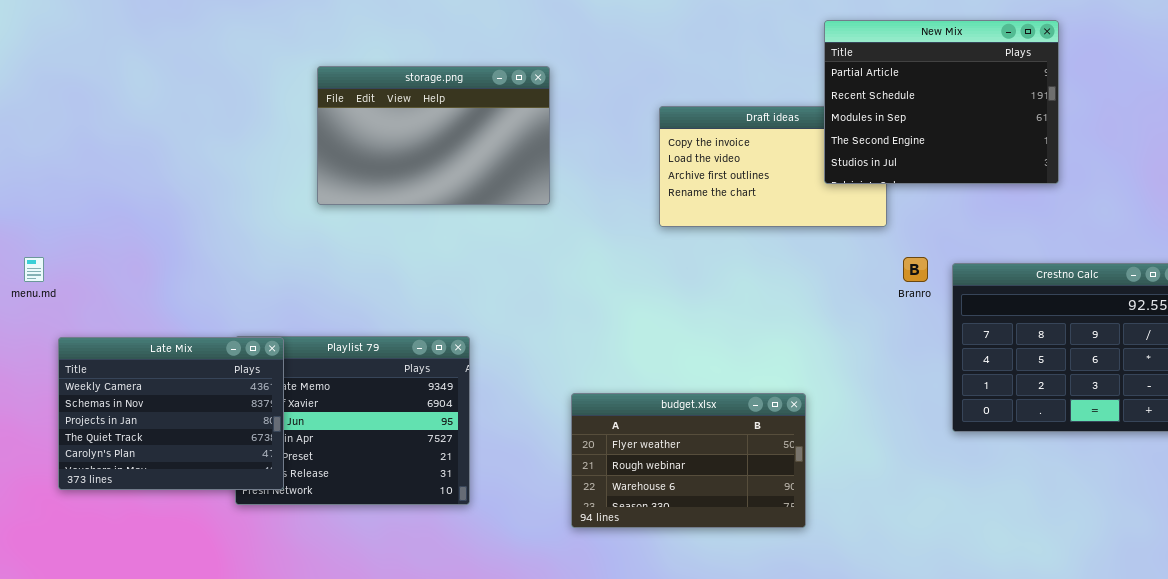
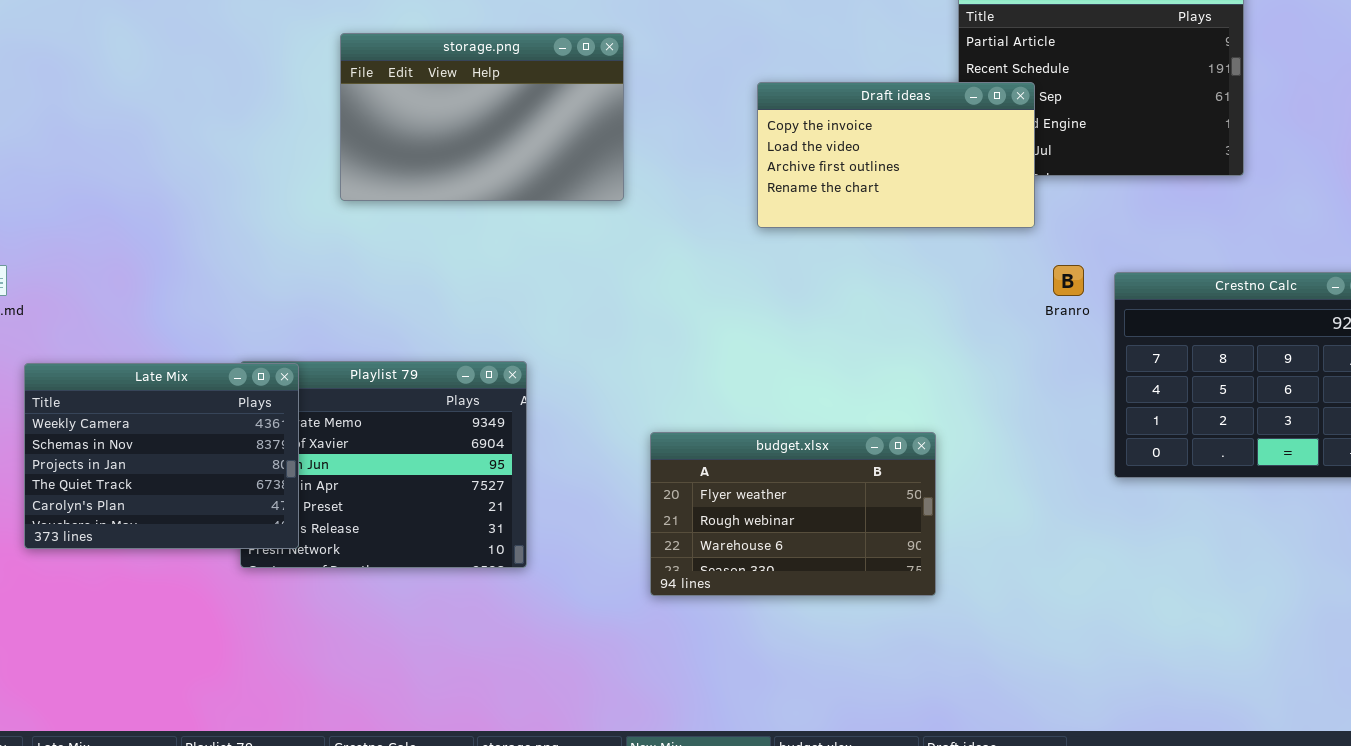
Draft ideas: [659,106,887,227] -> [757,82,1035,228], raised

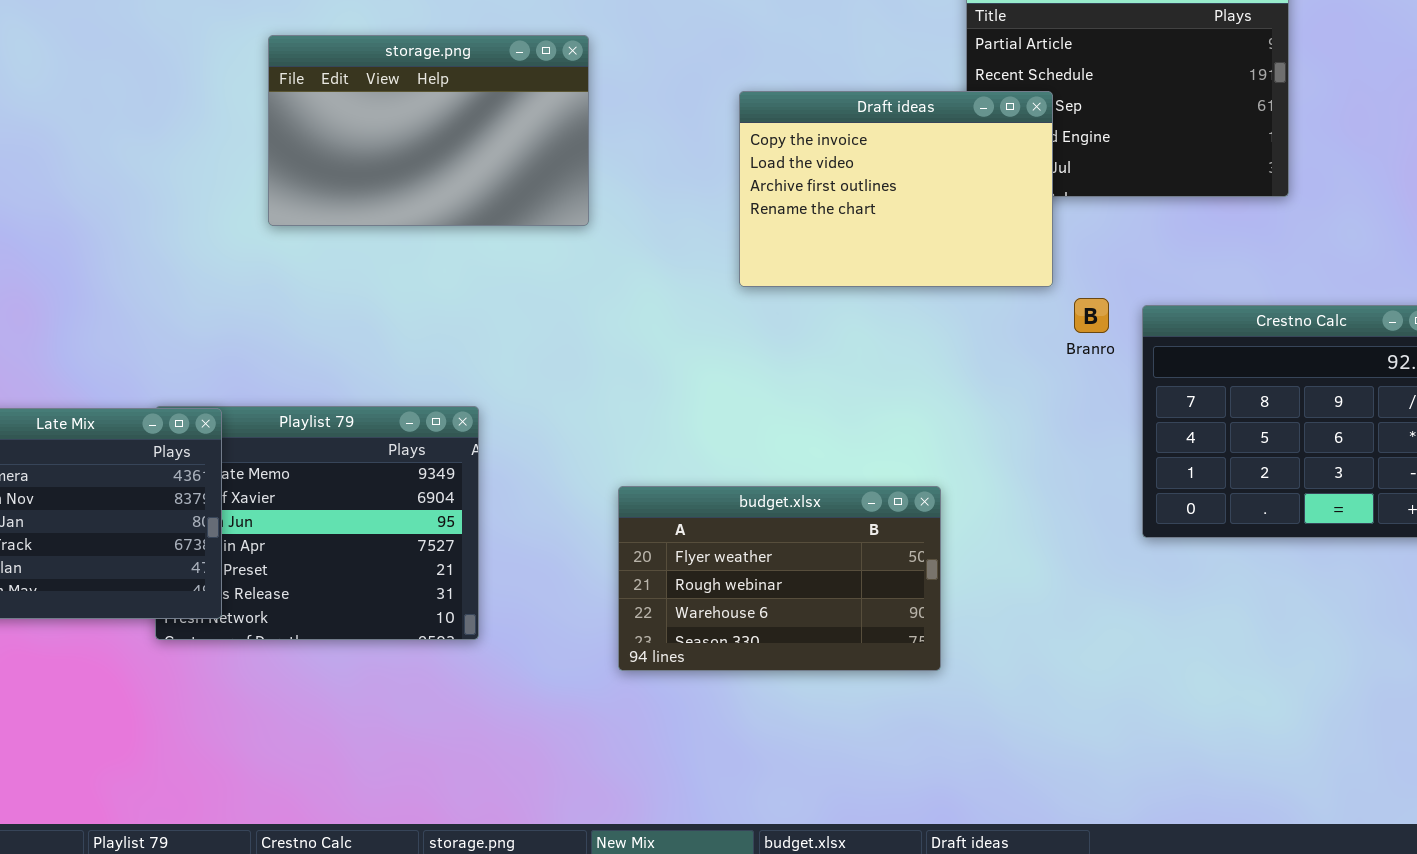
Draft ideas: [757,82,1035,228] -> [739,91,1053,287], resized

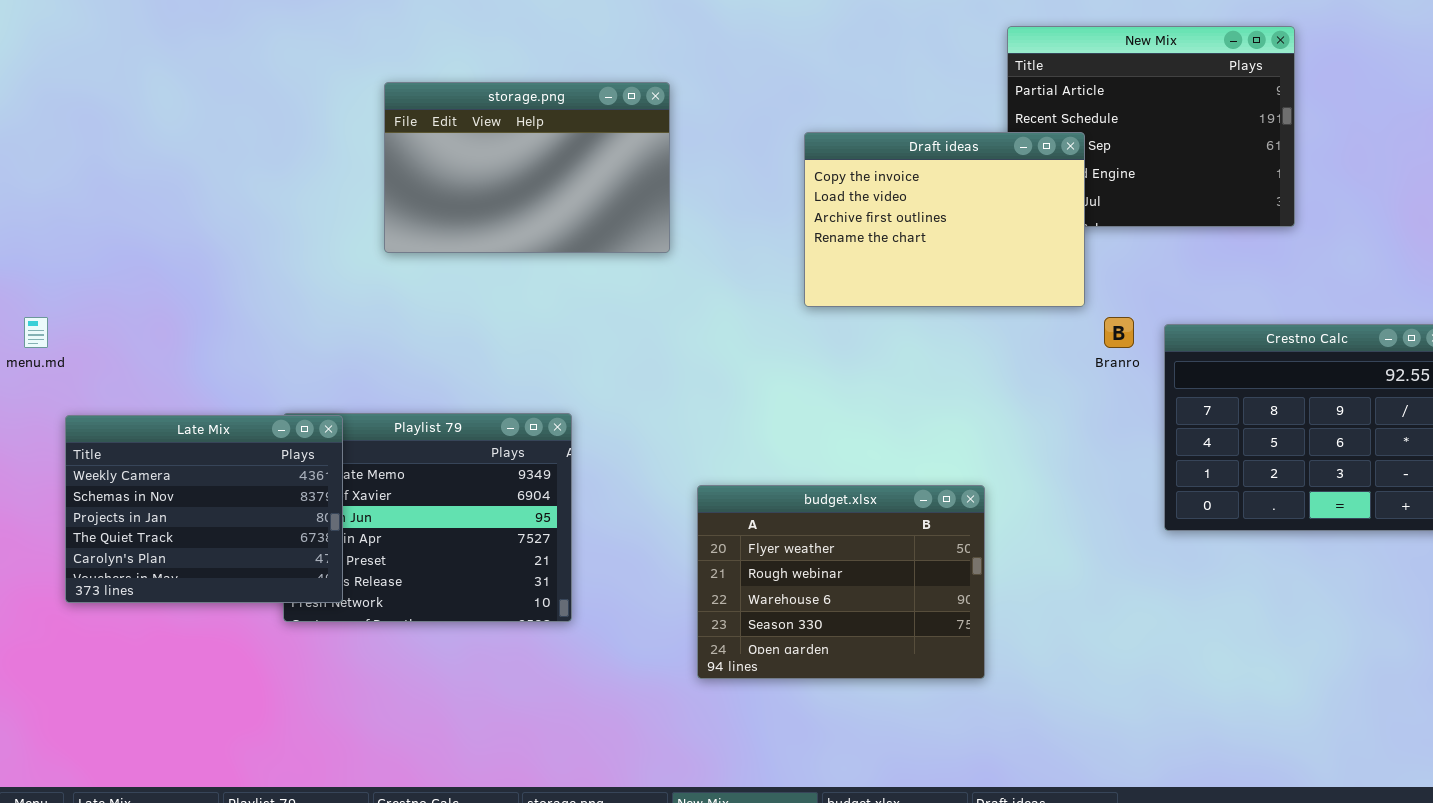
budget.xlsx: [618,486,941,671] -> [697,485,985,679], resized

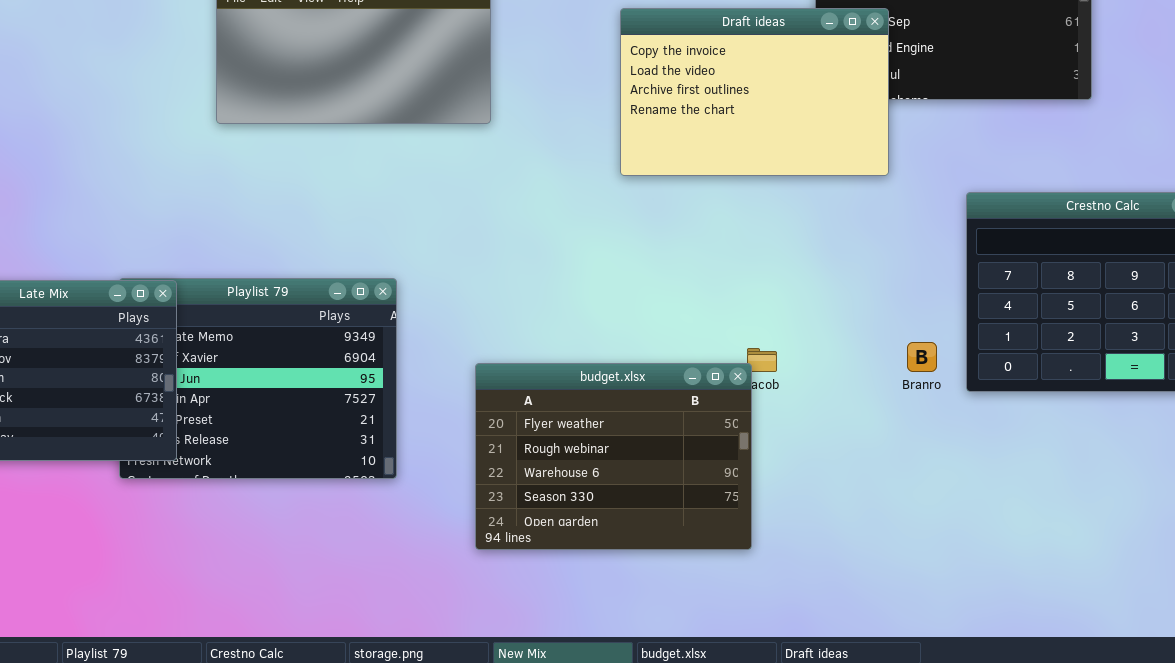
Branro: [1104,317,1134,348] -> [907,342,937,372], moved
budget.xlsx: [697,485,985,679] -> [475,363,752,550], moved

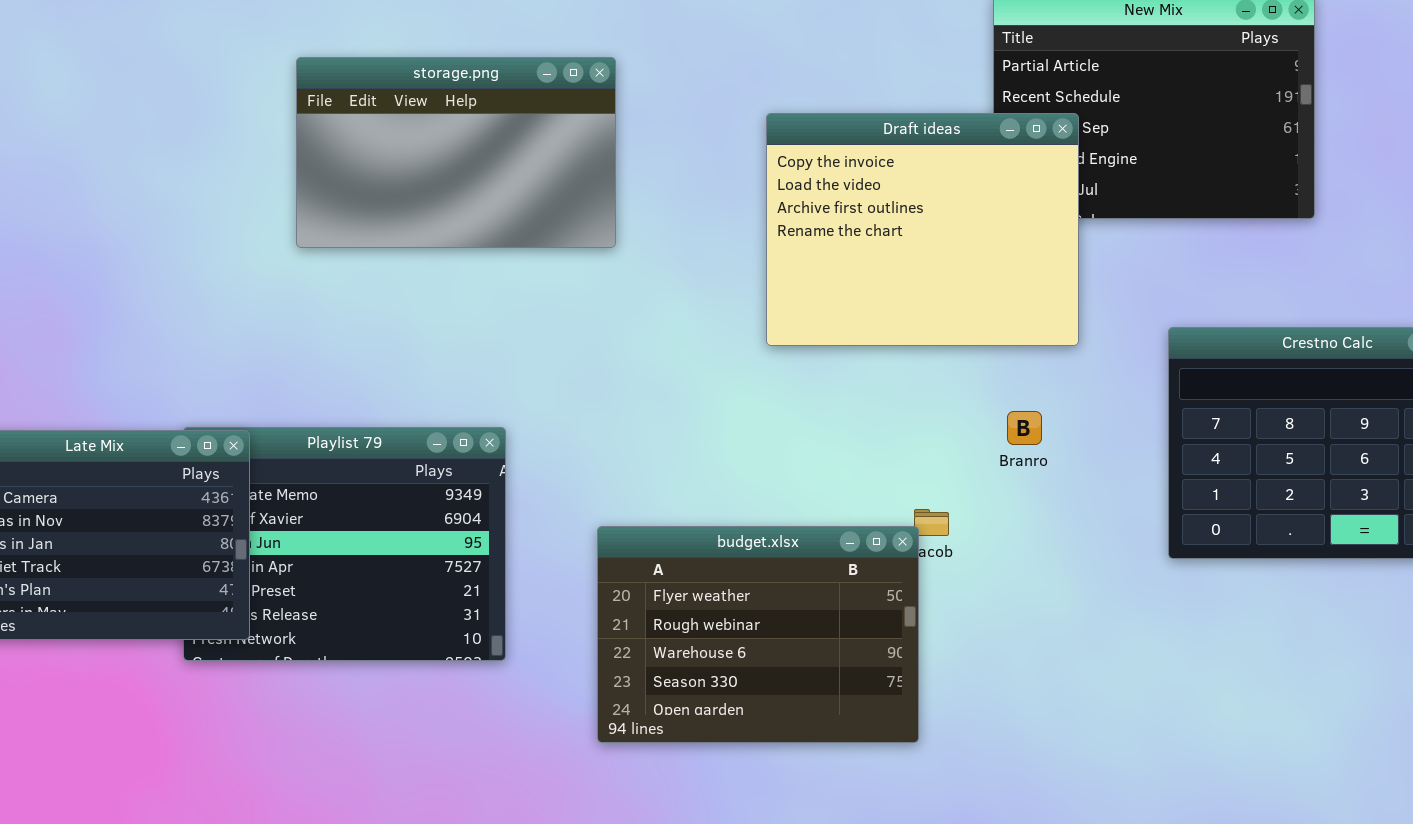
Draft ideas: [620,8,889,176] -> [766,113,1079,346], resized
Branro: [907,342,937,372] -> [1007,411,1042,445], moved

